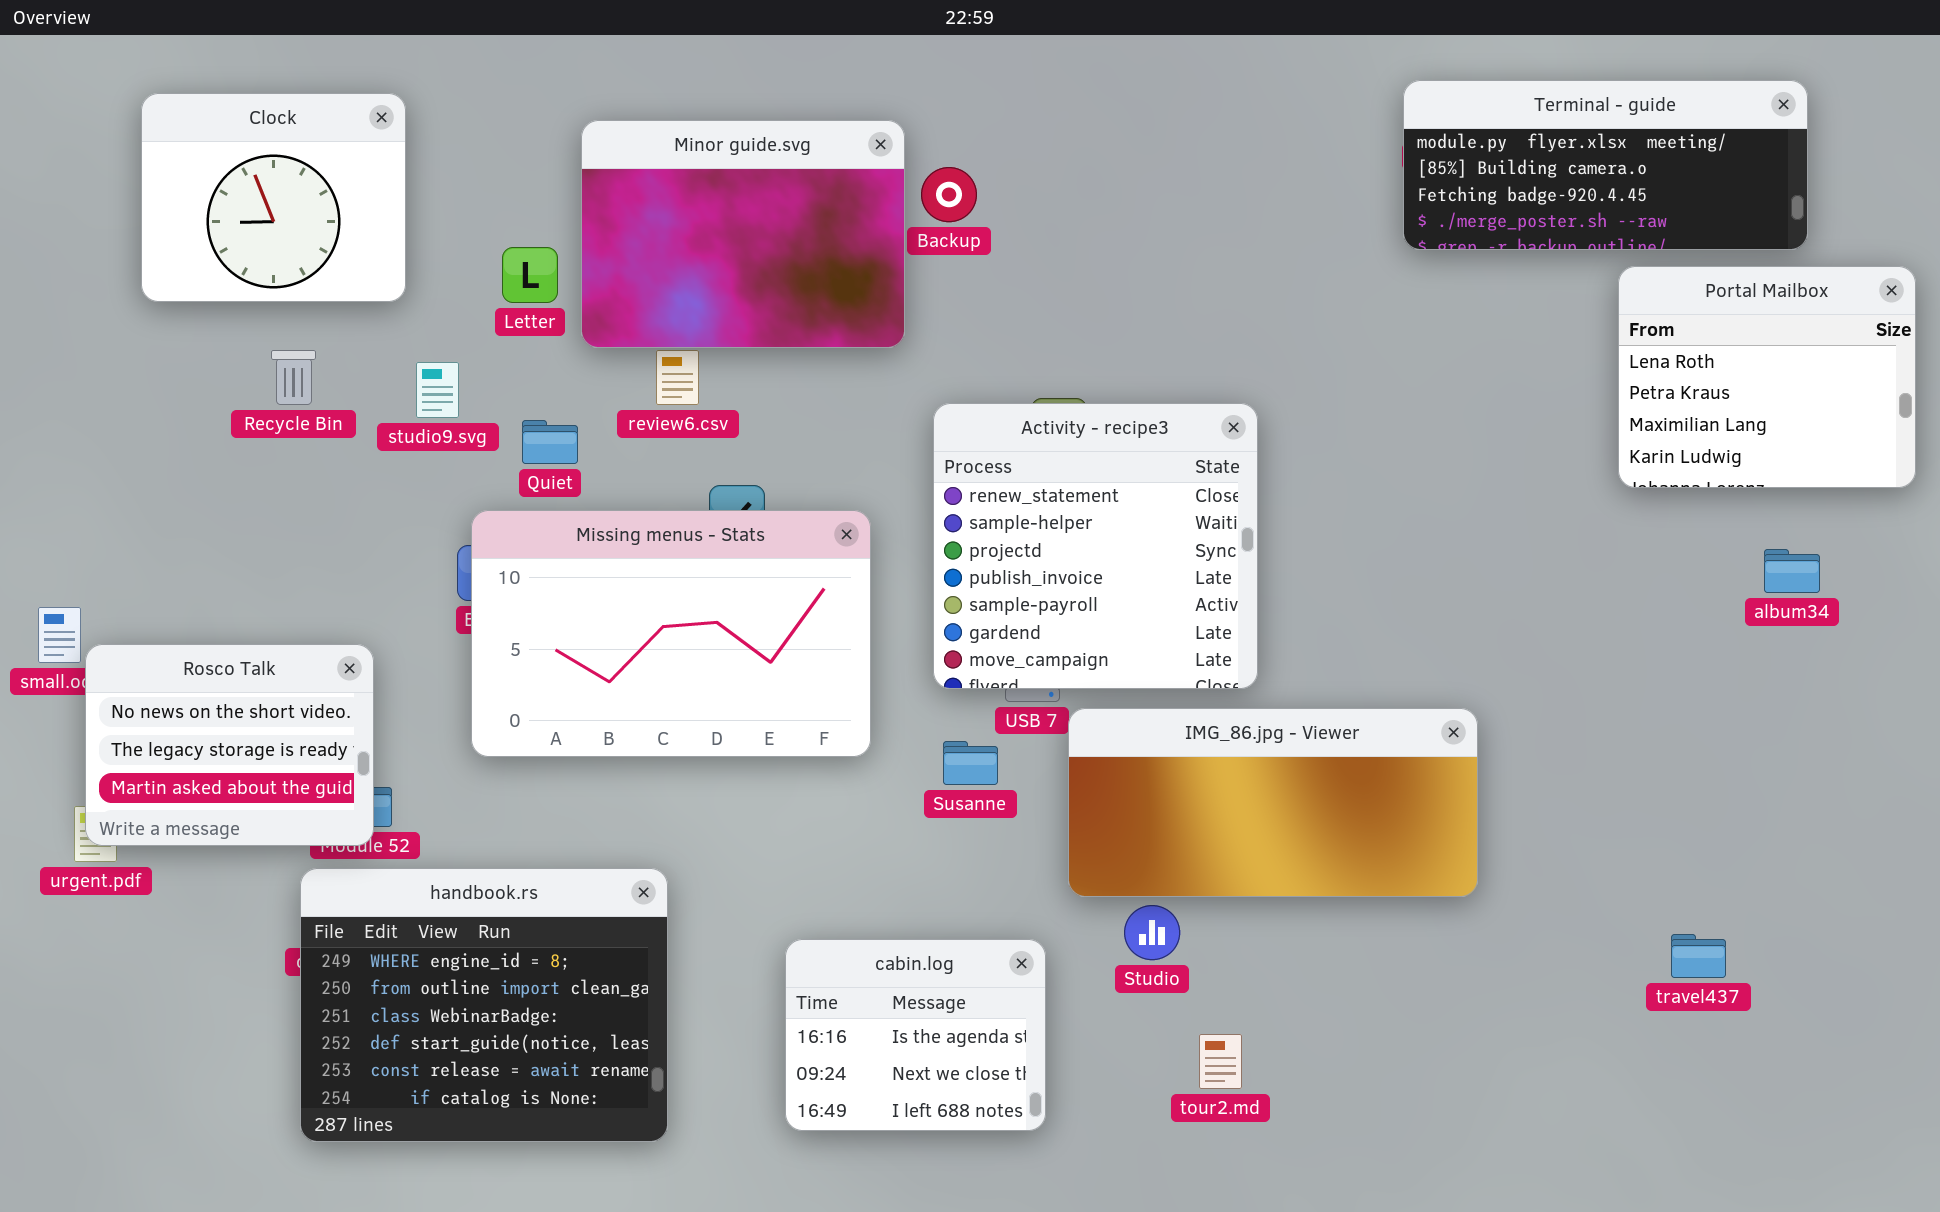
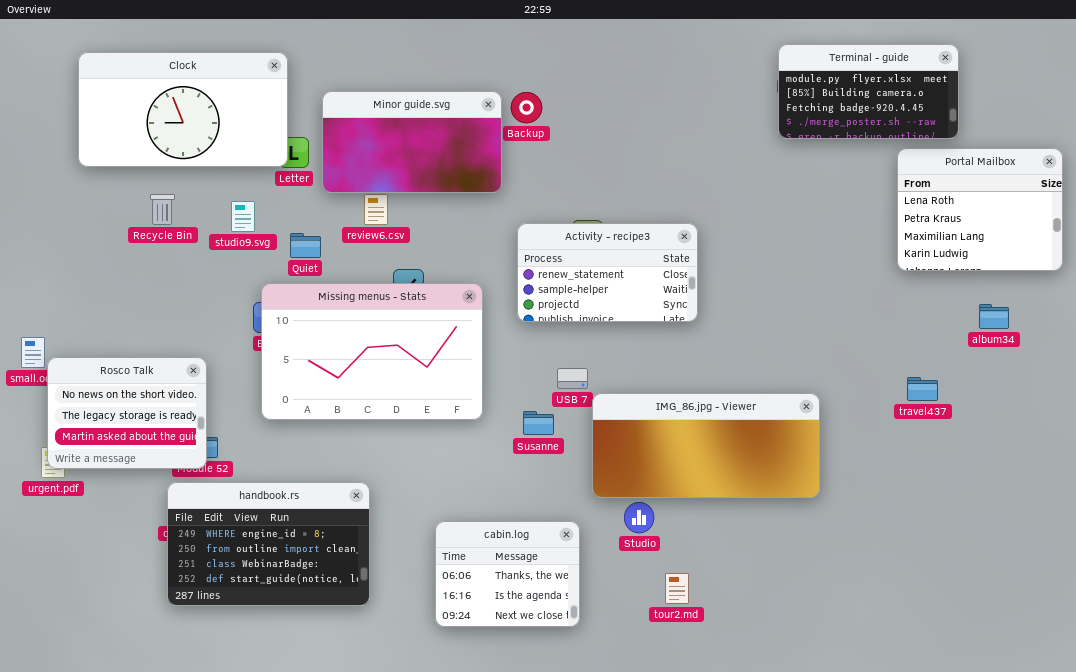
Terminal - guide: [1403,80,1808,250] -> [778,44,959,139], resized
Clock: [141,93,406,302] -> [78,52,288,167], resized
Minor guide.svg: [581,120,905,348] -> [322,91,502,193], resized
Activity - recipe3: [933,403,1258,689] -> [517,223,698,322], resized
handbook.rs: [300,868,668,1142] -> [167,482,370,606], resized
travel437: [1671,934,1726,978] -> [907,377,938,401], moved
cabin.log: [785,939,1046,1131] -> [435,521,580,627], scrolled up 1 row

